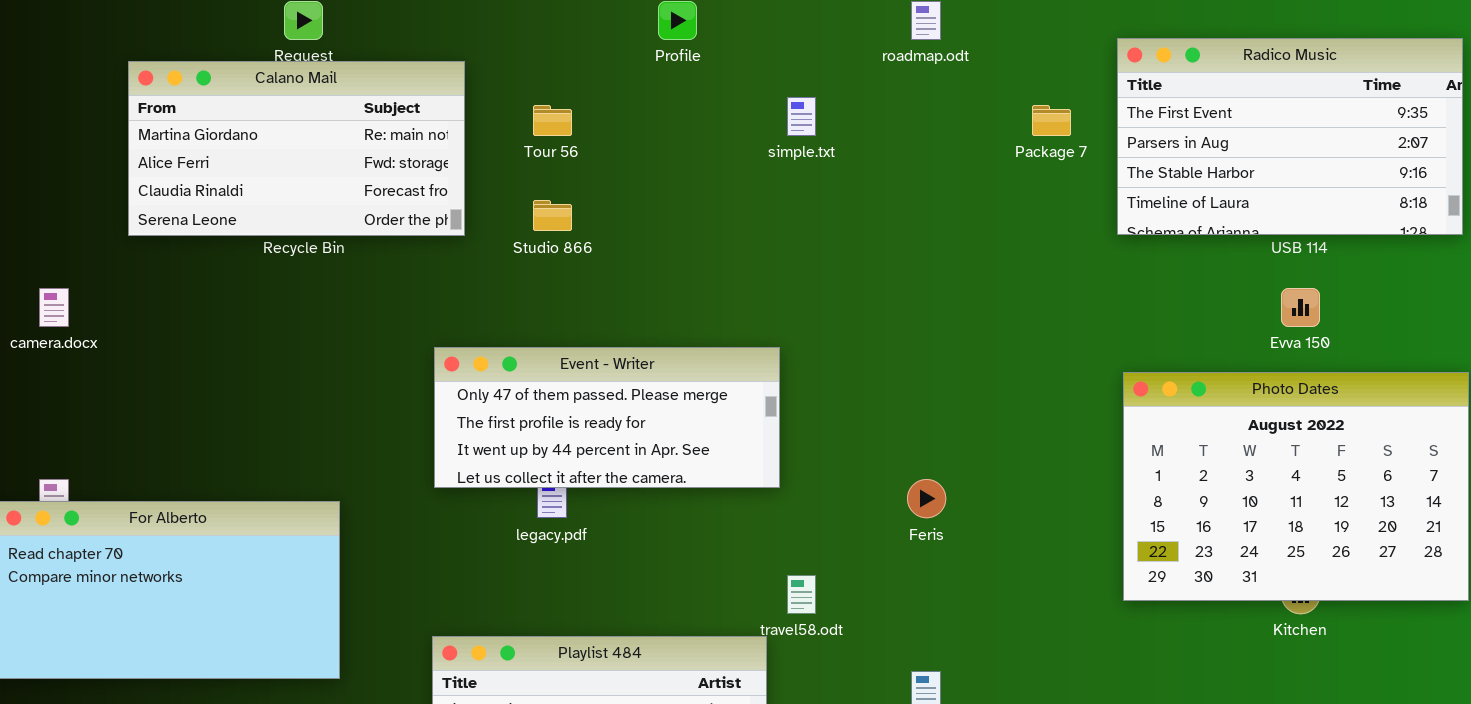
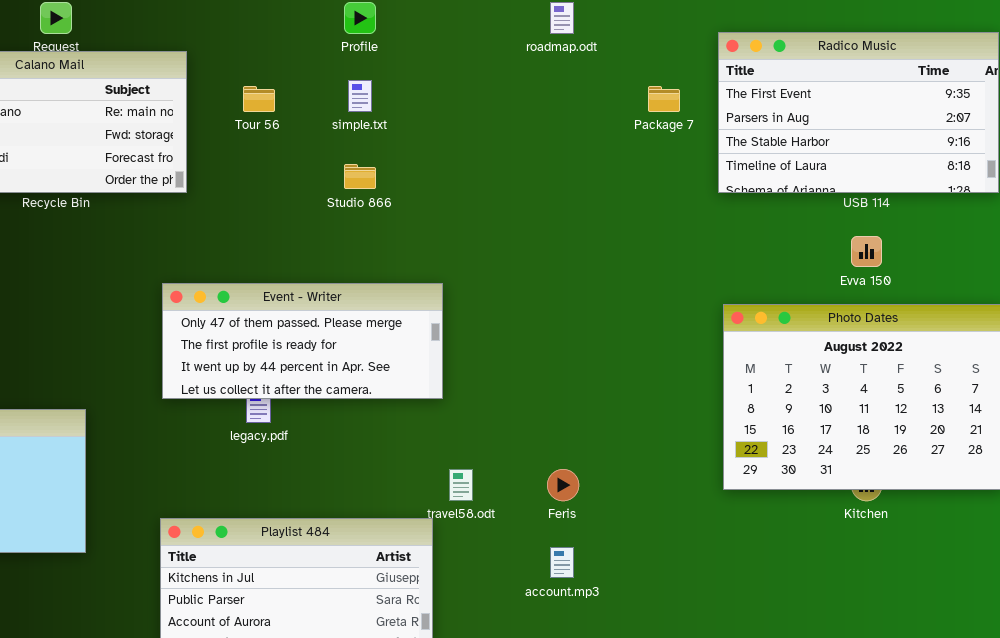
simple.txt: [787,97,816,136] -> [348,80,372,112], moved
Studio 866: [533,200,572,231] -> [344,164,376,189], moved
Feris: [907,479,946,518] -> [547,469,579,501], moved

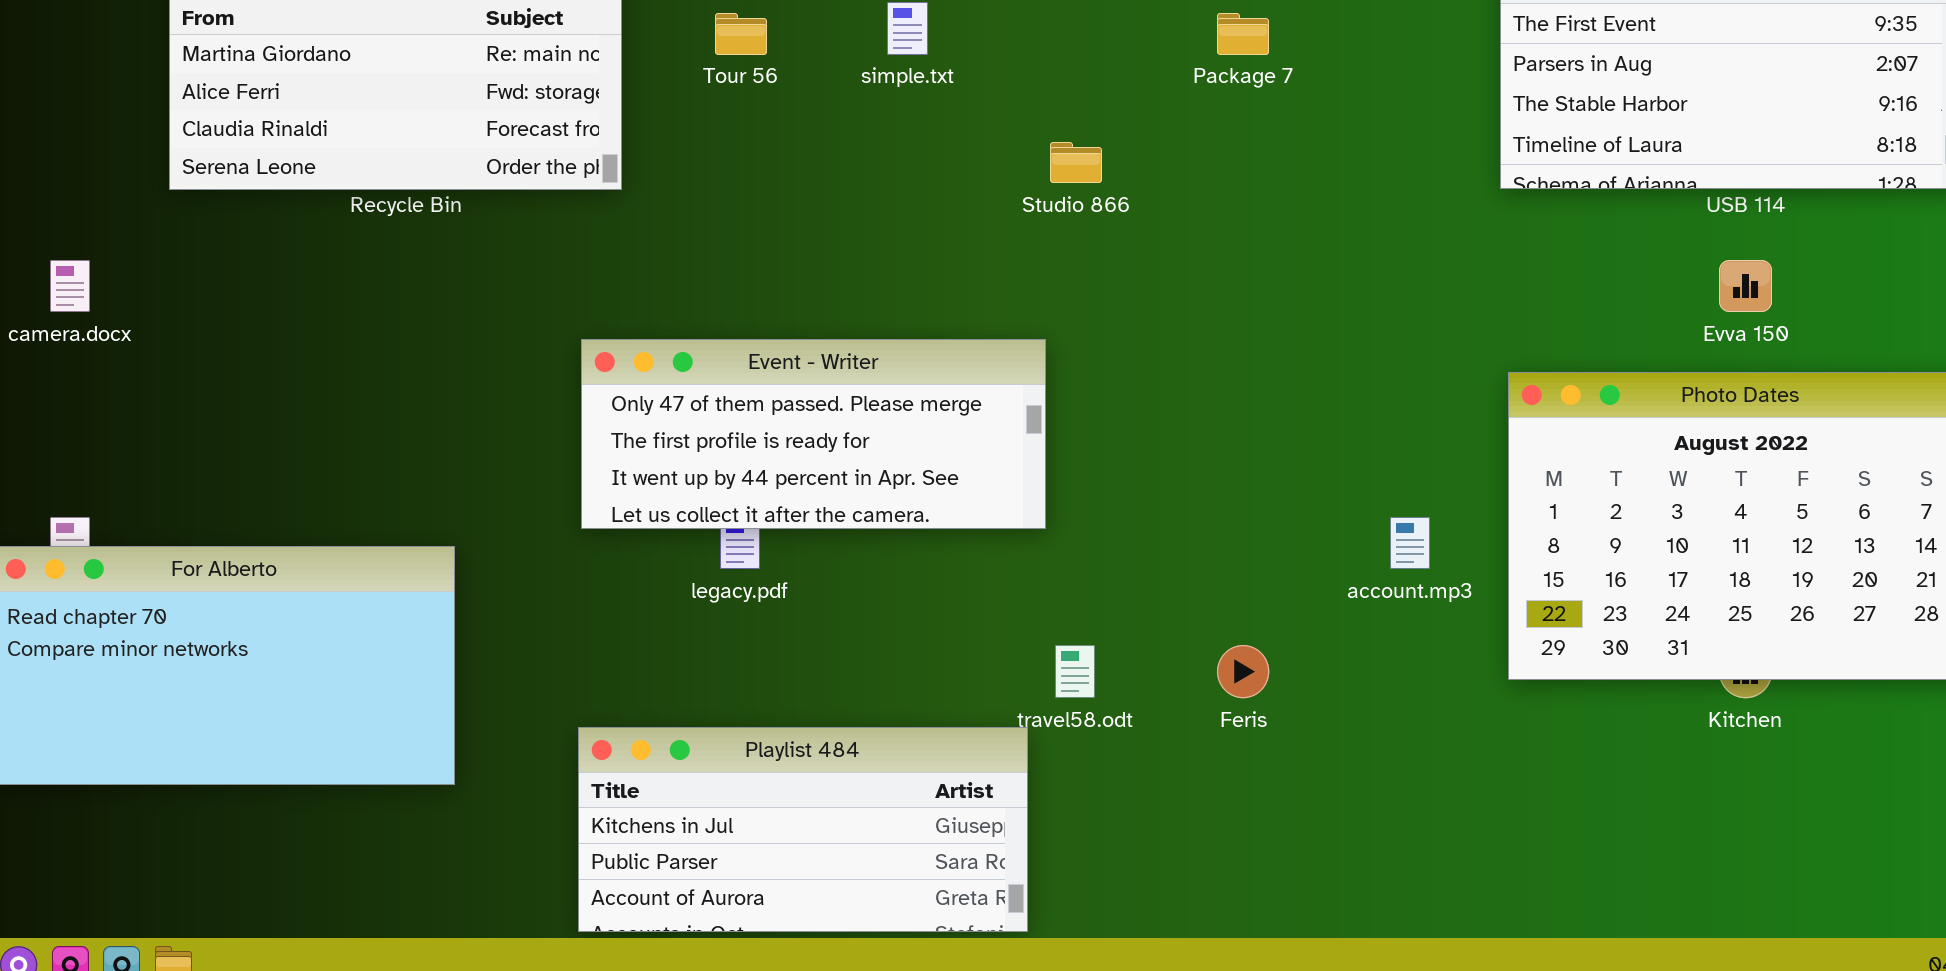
Package 7: [648,86,680,112] -> [1217,13,1269,55], moved
Studio 866: [344,164,376,189] -> [1050,142,1102,183], moved
account.mp3: [550,547,574,578] -> [1390,517,1430,569], moved

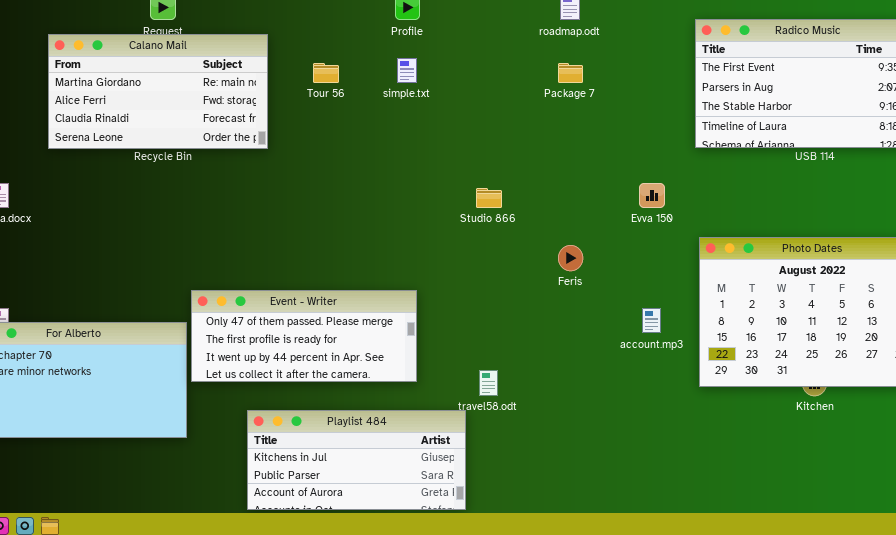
Studio 866: [1050,142,1102,183] -> [476,188,502,208], moved
Evva 150: [1719,260,1772,312] -> [639,183,665,208], moved
Event - Writer: [581,339,1046,529] -> [191,290,417,382], moved
Feris: [1217,645,1269,698] -> [558,245,583,271], moved

